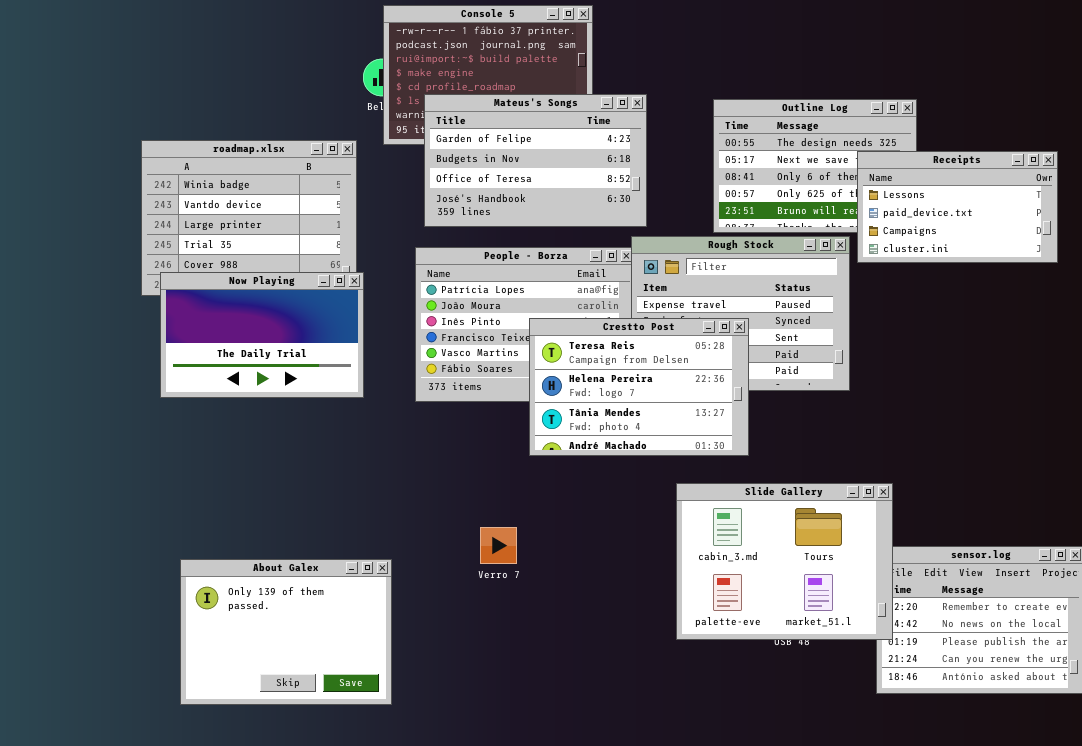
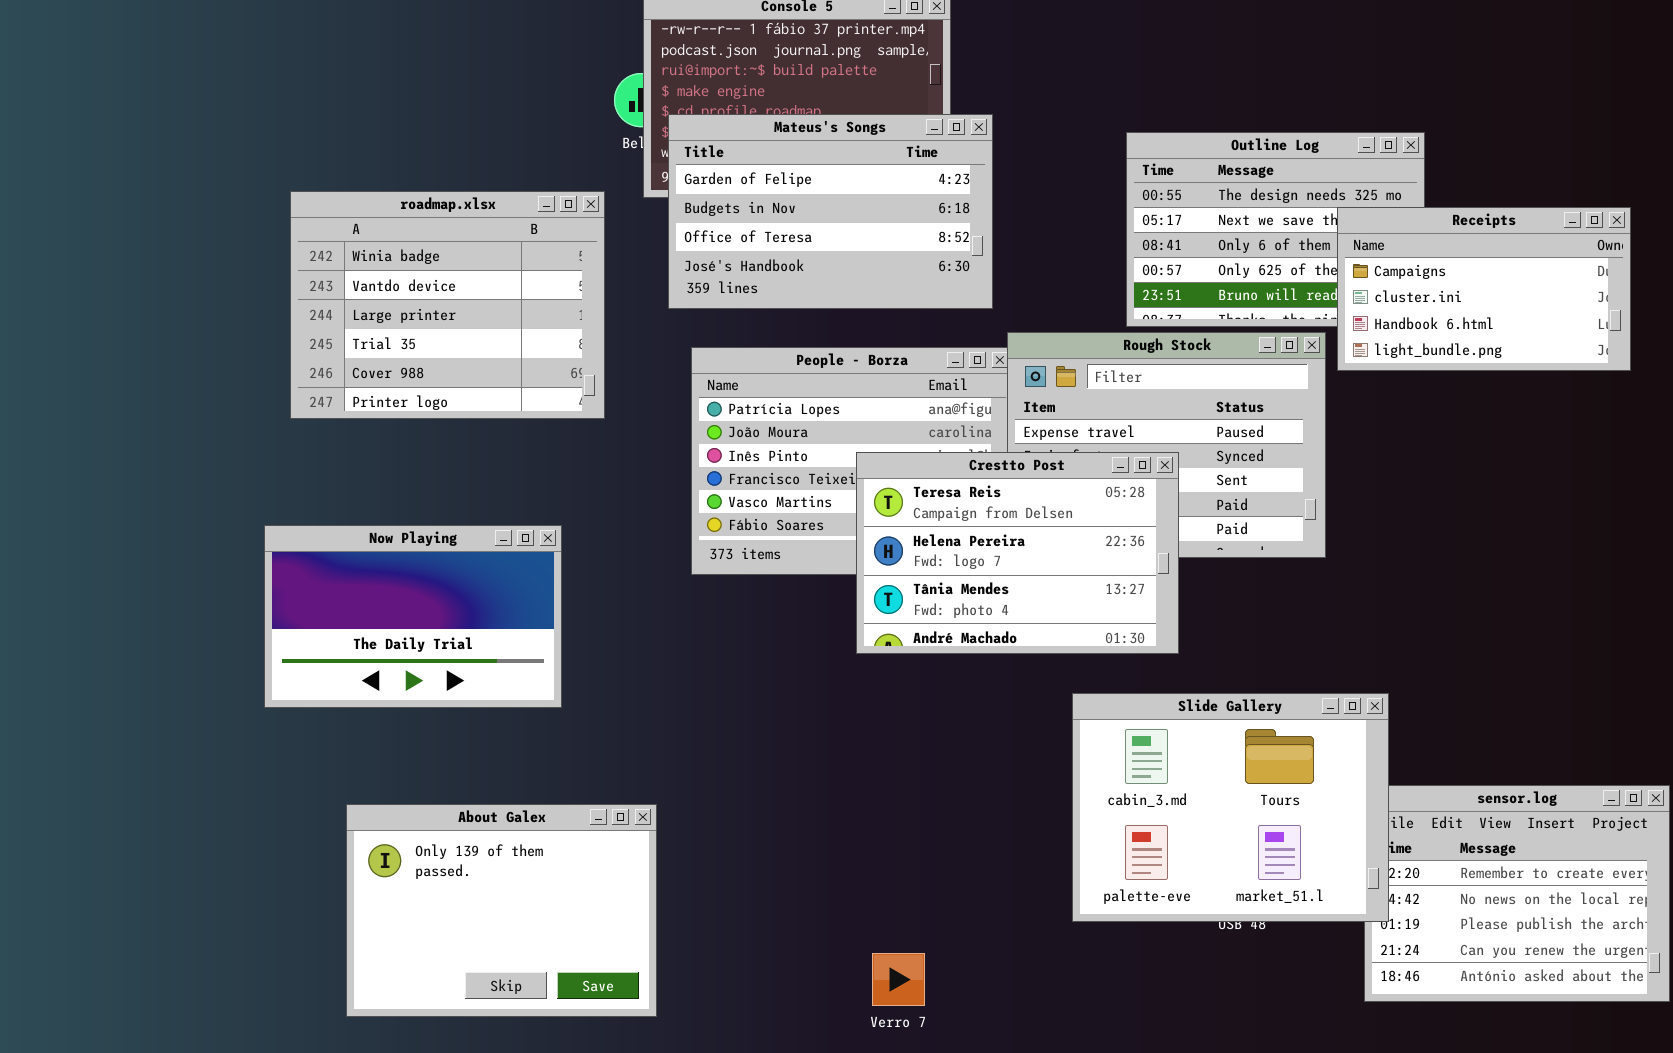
Mateus's Songs: [424,94,647,227] -> [668,114,993,309], moved
Receipts: [857,151,1058,263] -> [1337,207,1631,371], scrolled down 2 rows
Now Playing: [160,272,364,398] -> [264,525,562,708], moved
Verro 7: [480,527,517,564] -> [872,953,925,1006], moved

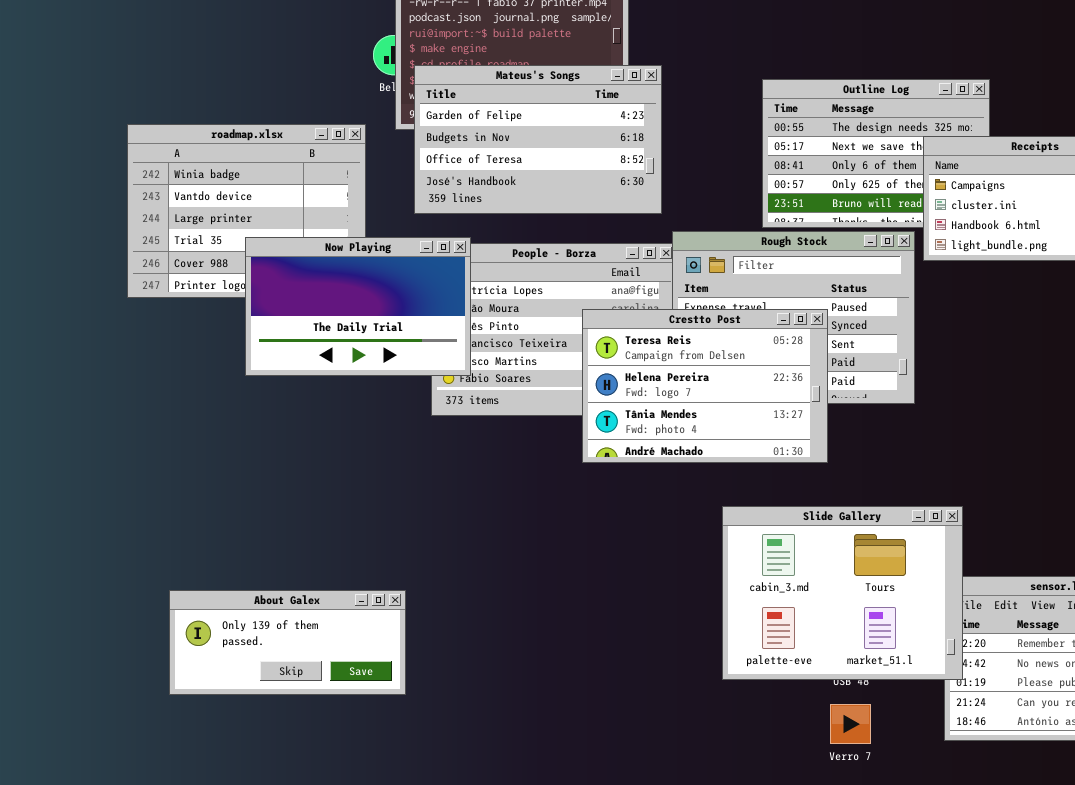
Crestto Post: [856,452,1179,654] -> [582,309,828,463], moved
Now Playing: [264,525,562,708] -> [245,237,471,376], moved
About Galex: [346,804,657,1017] -> [169,590,406,695], resized
Verro 7: [872,953,925,1006] -> [830,704,871,744], moved

